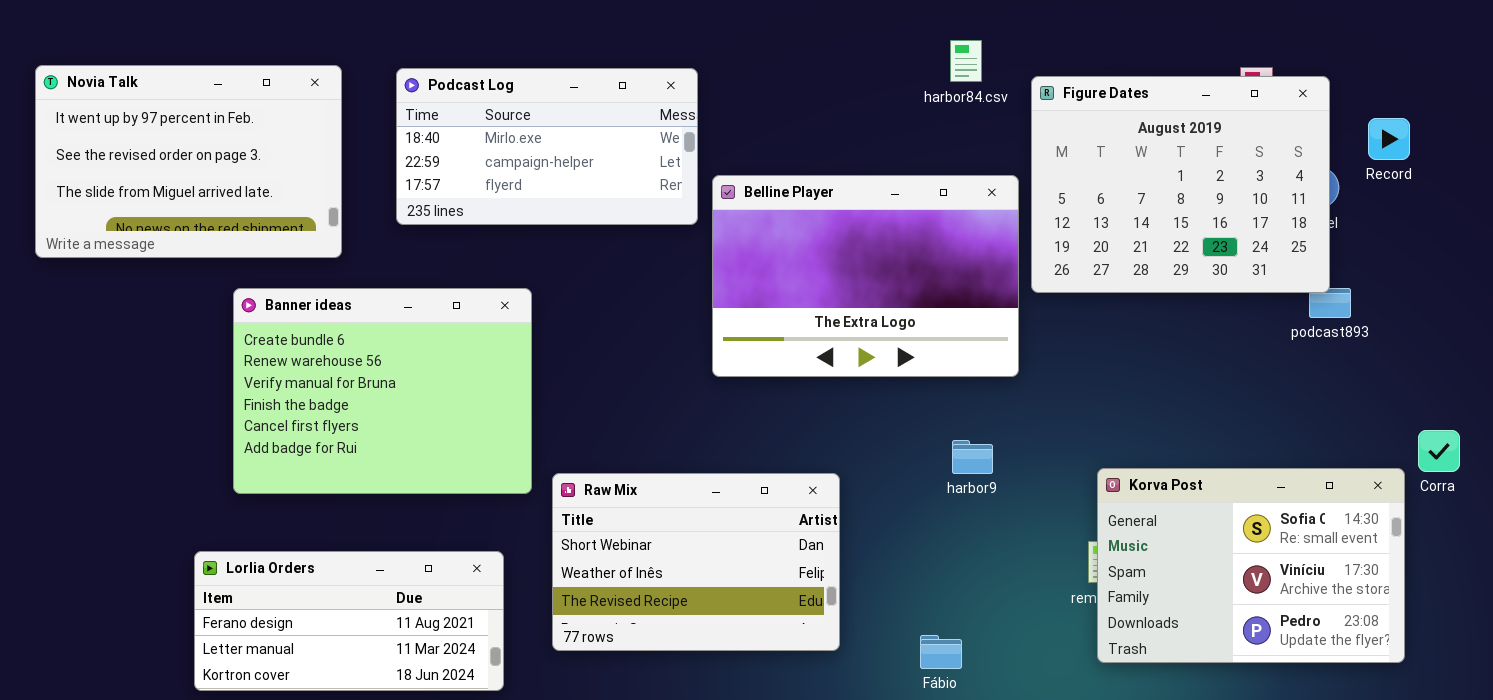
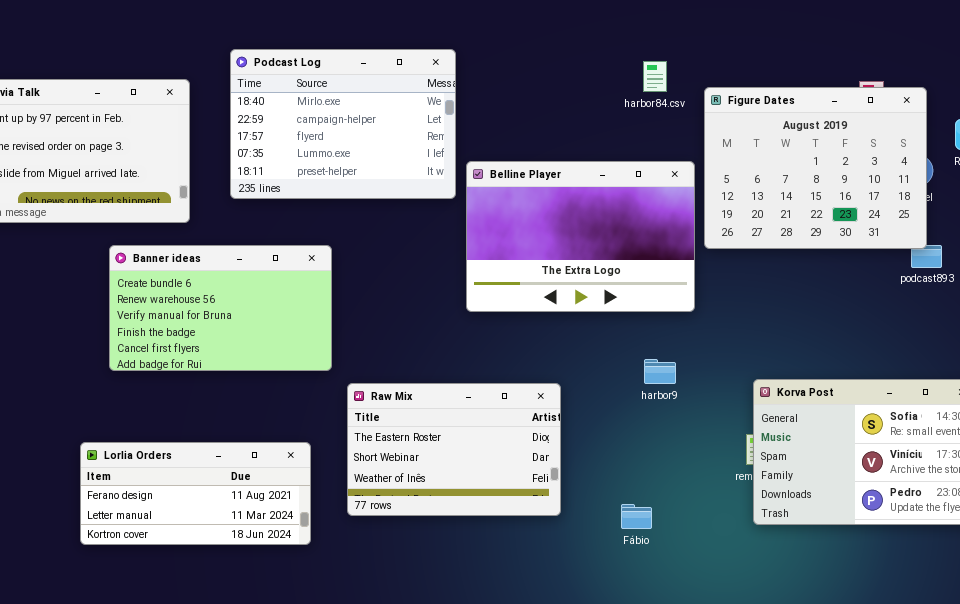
Podcast Log: [396,68,698,225] -> [230,49,456,199], resized
Banner ideas: [233,288,532,494] -> [109,245,332,371], resized
Raw Mix: [552,473,840,651] -> [347,383,561,516], scrolled up 1 row

